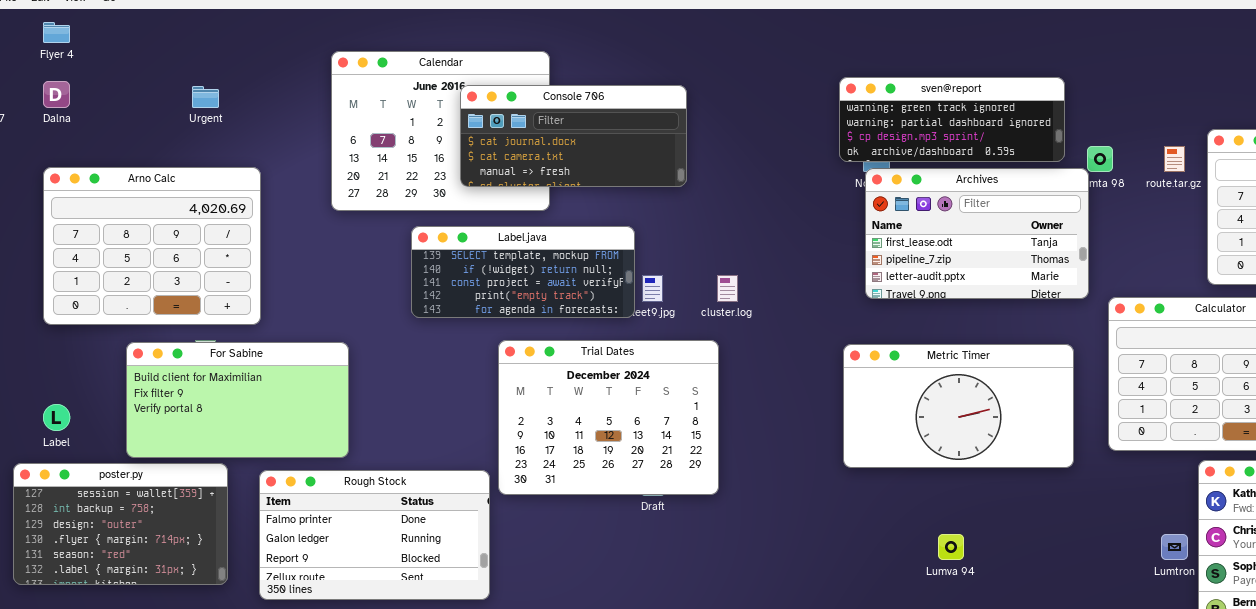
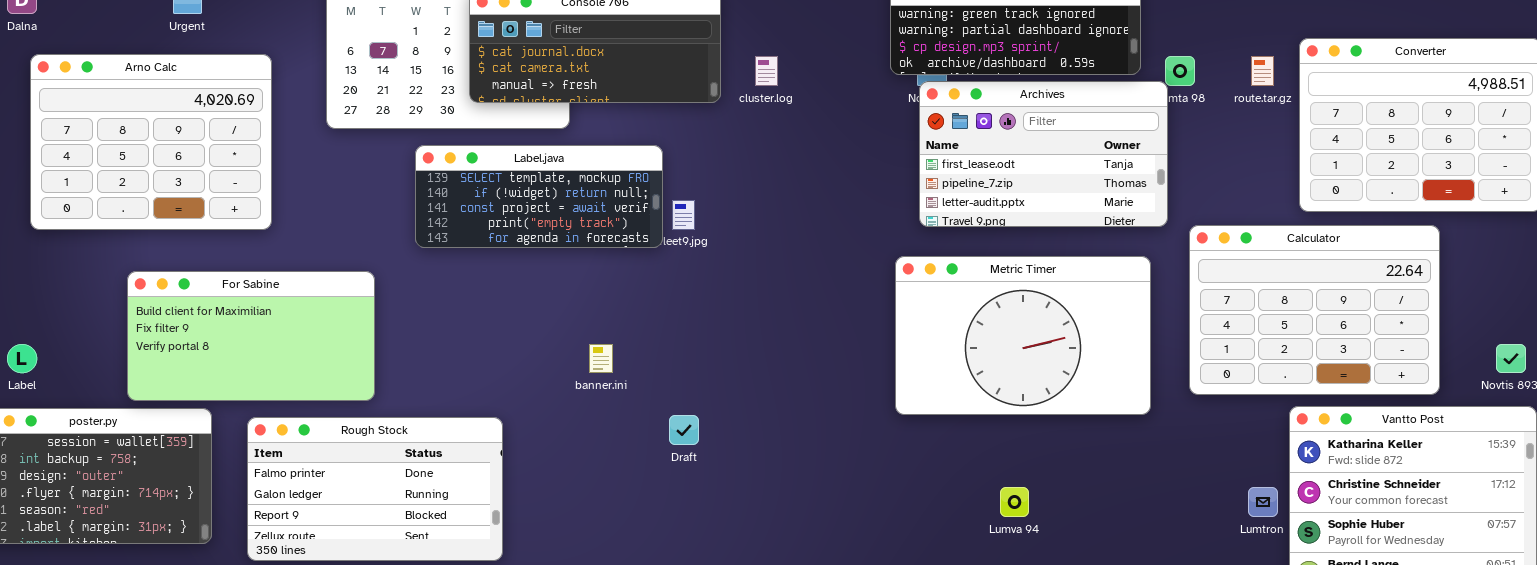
Arno Calc: [43,167,261,325] -> [30,54,272,230], moved
cluster.log: [717,275,738,302] -> [755,56,778,86], moved
Trial Dates: [498,340,719,495] -> none, closed
For Sabine: [126,342,349,458] -> [127,271,375,401], moved
Metric Timer: [843,344,1074,468] -> [895,256,1151,415], resized

